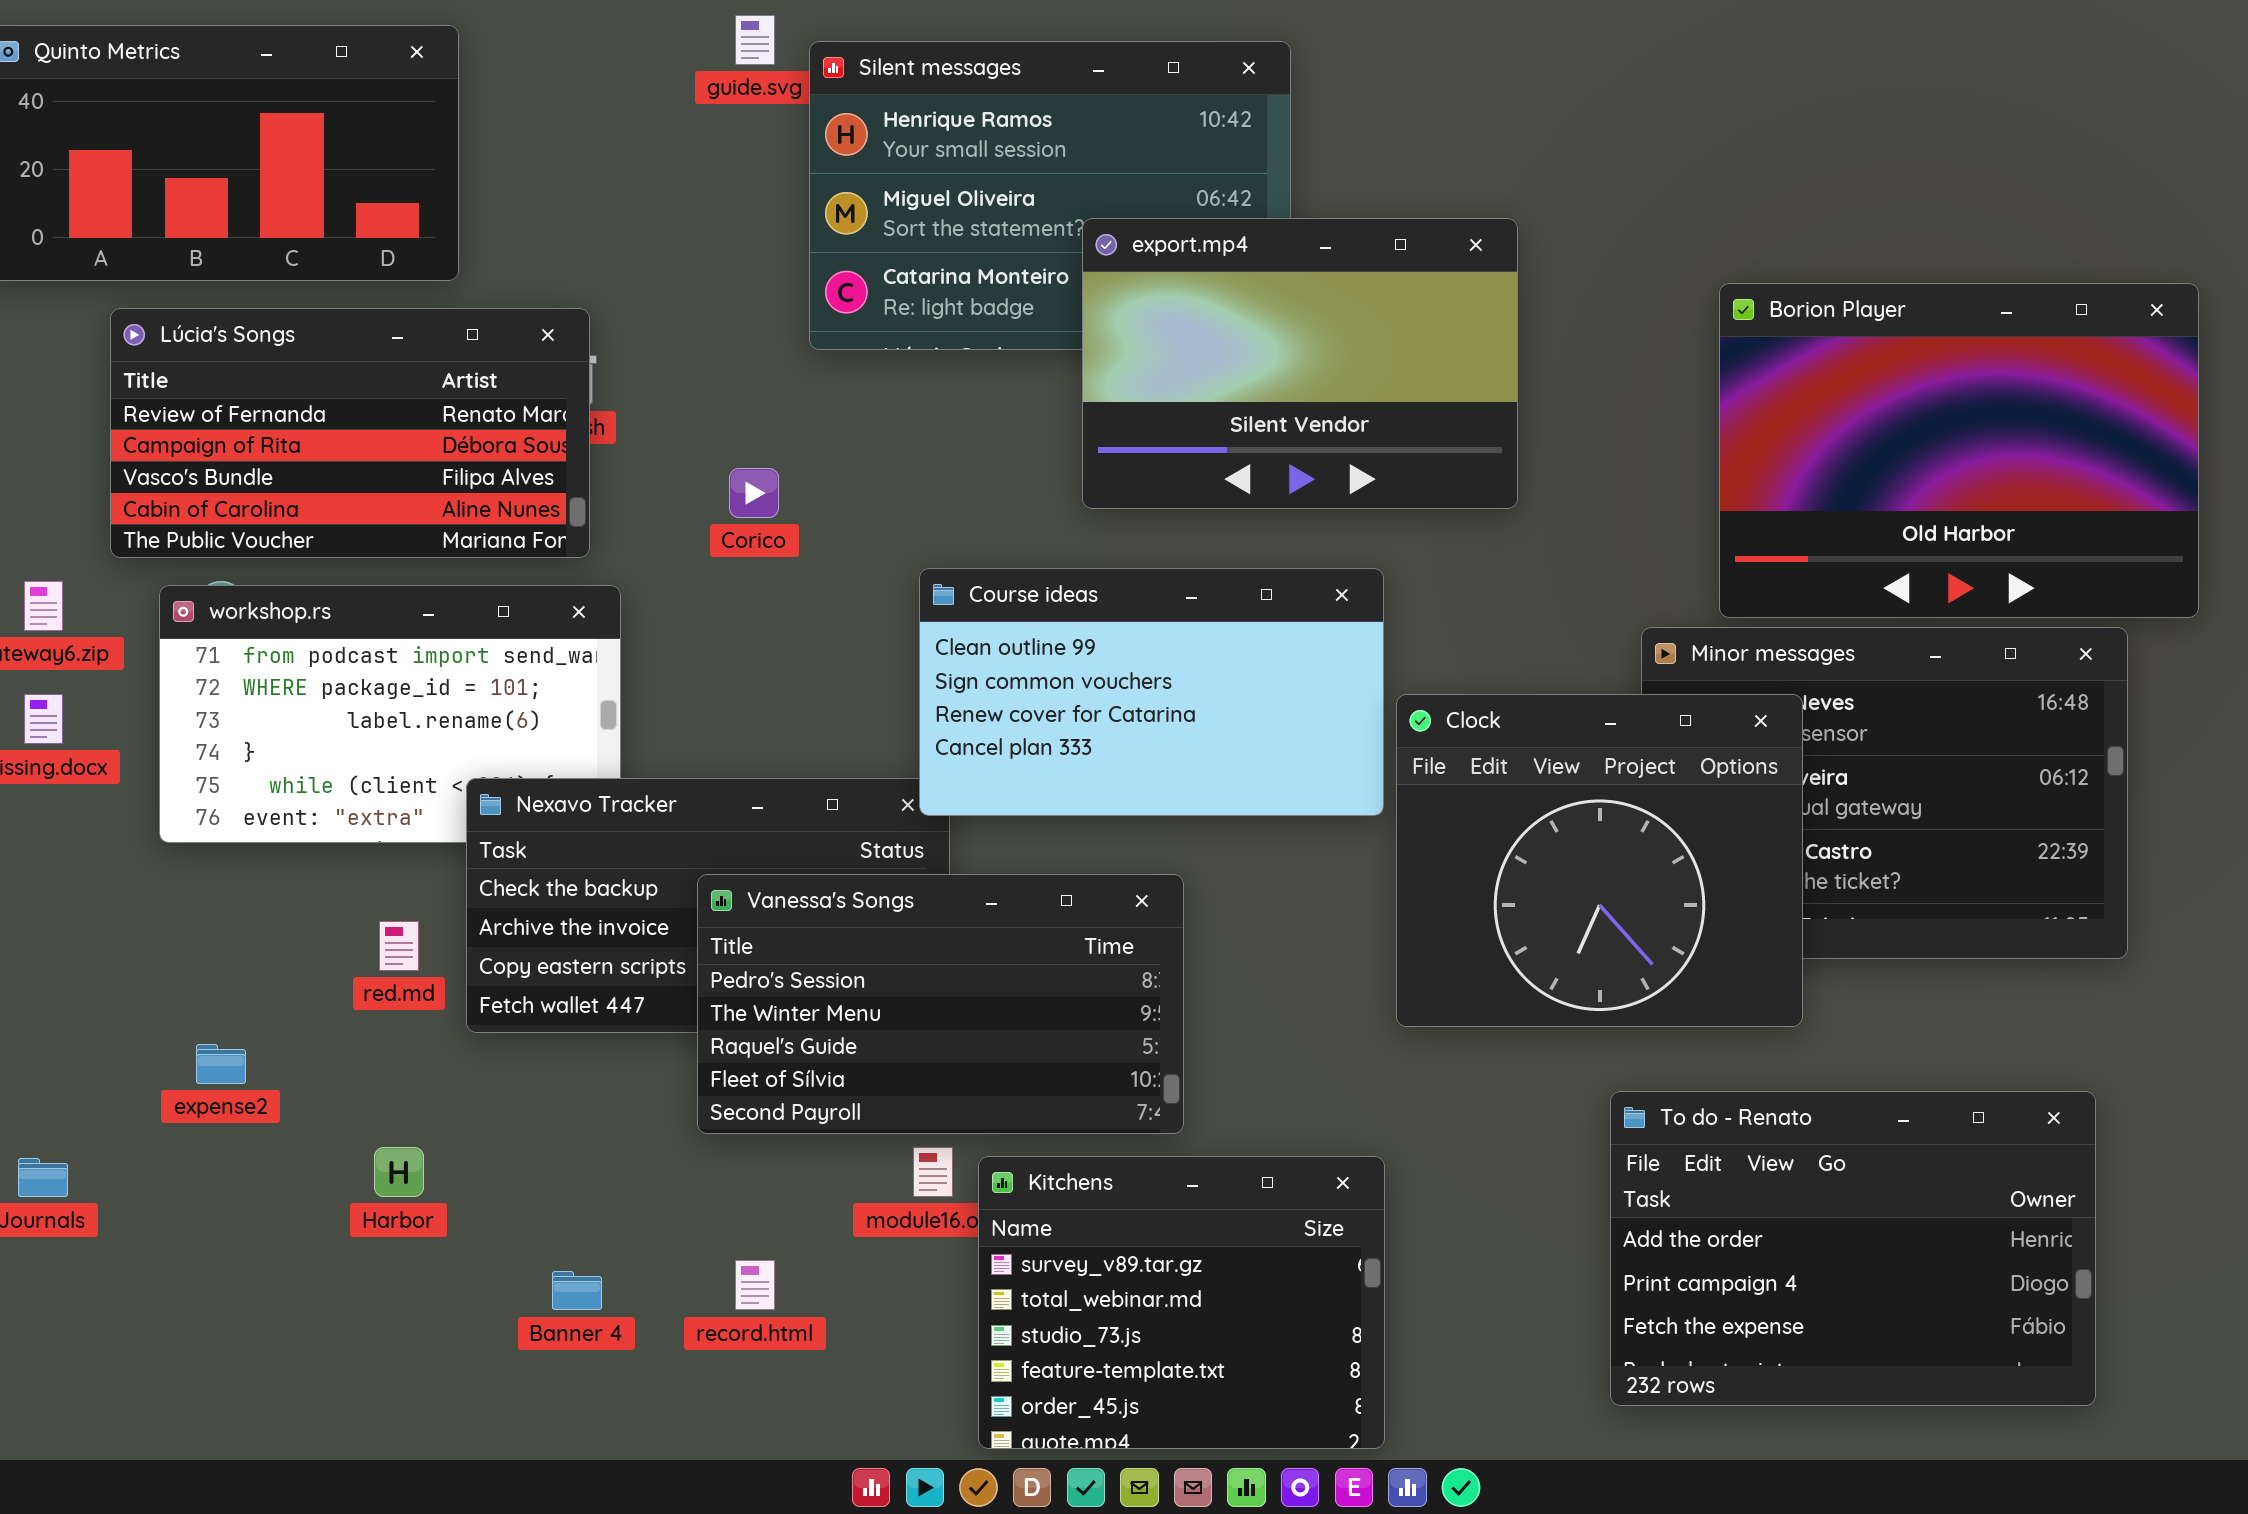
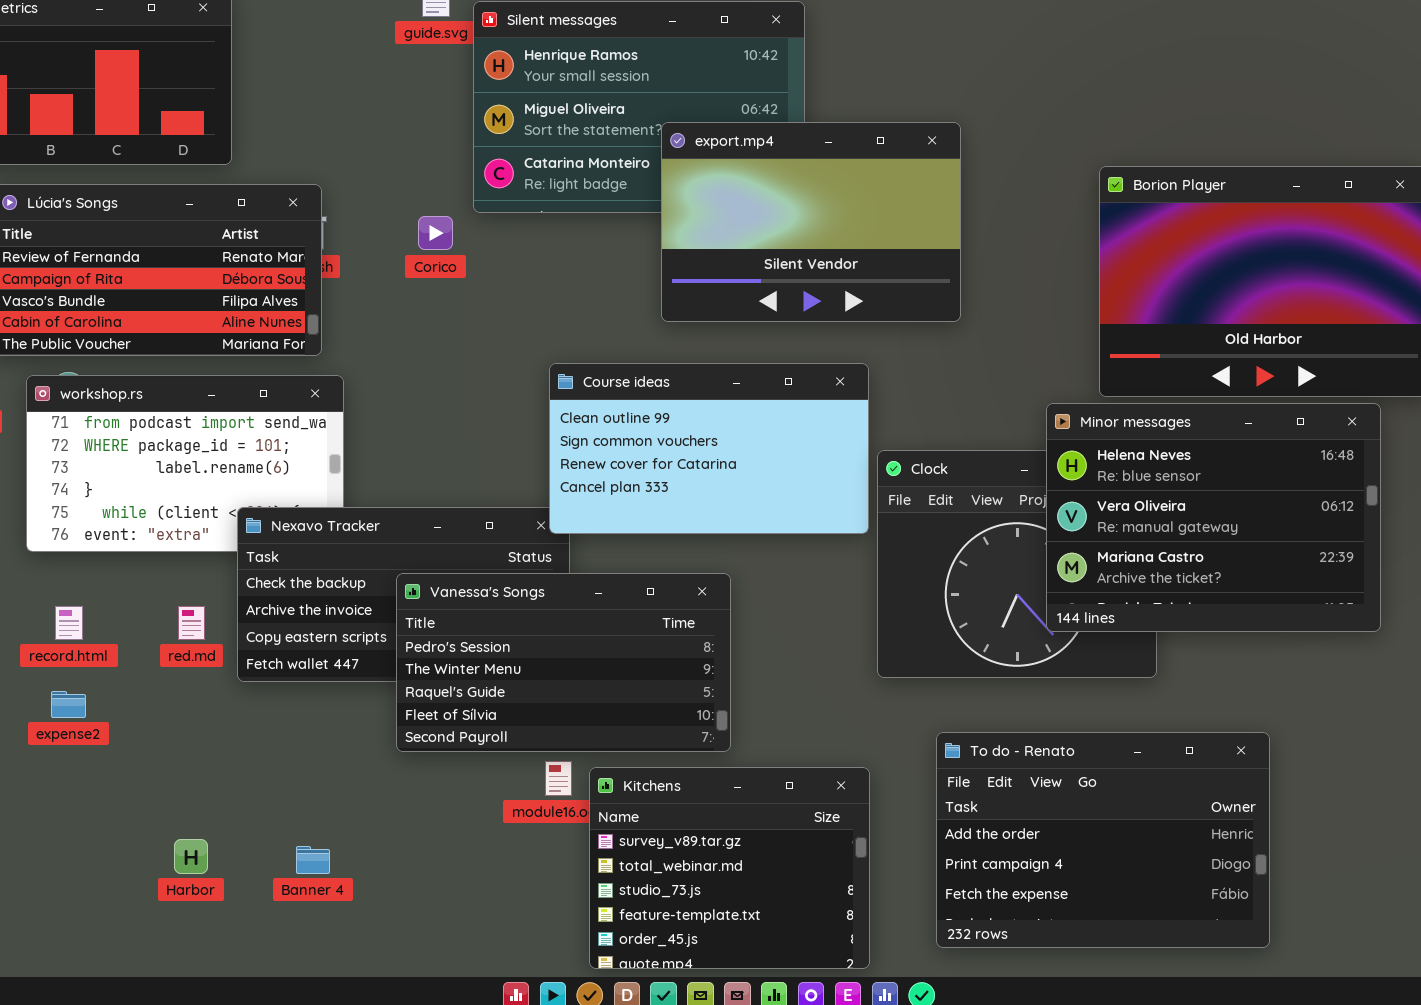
Corico: [729,468,779,518] -> [418,216,453,250], moved
Minor messages: [1641,627,2128,959] -> [1046,403,1381,632], raised
To do - Renato: [1610,1091,2096,1406] -> [936,732,1270,948], moved
Harbor: [374,1147,424,1197] -> [174,839,208,874], moved
record.html: [735,1260,775,1310] -> [55,606,83,640], moved

